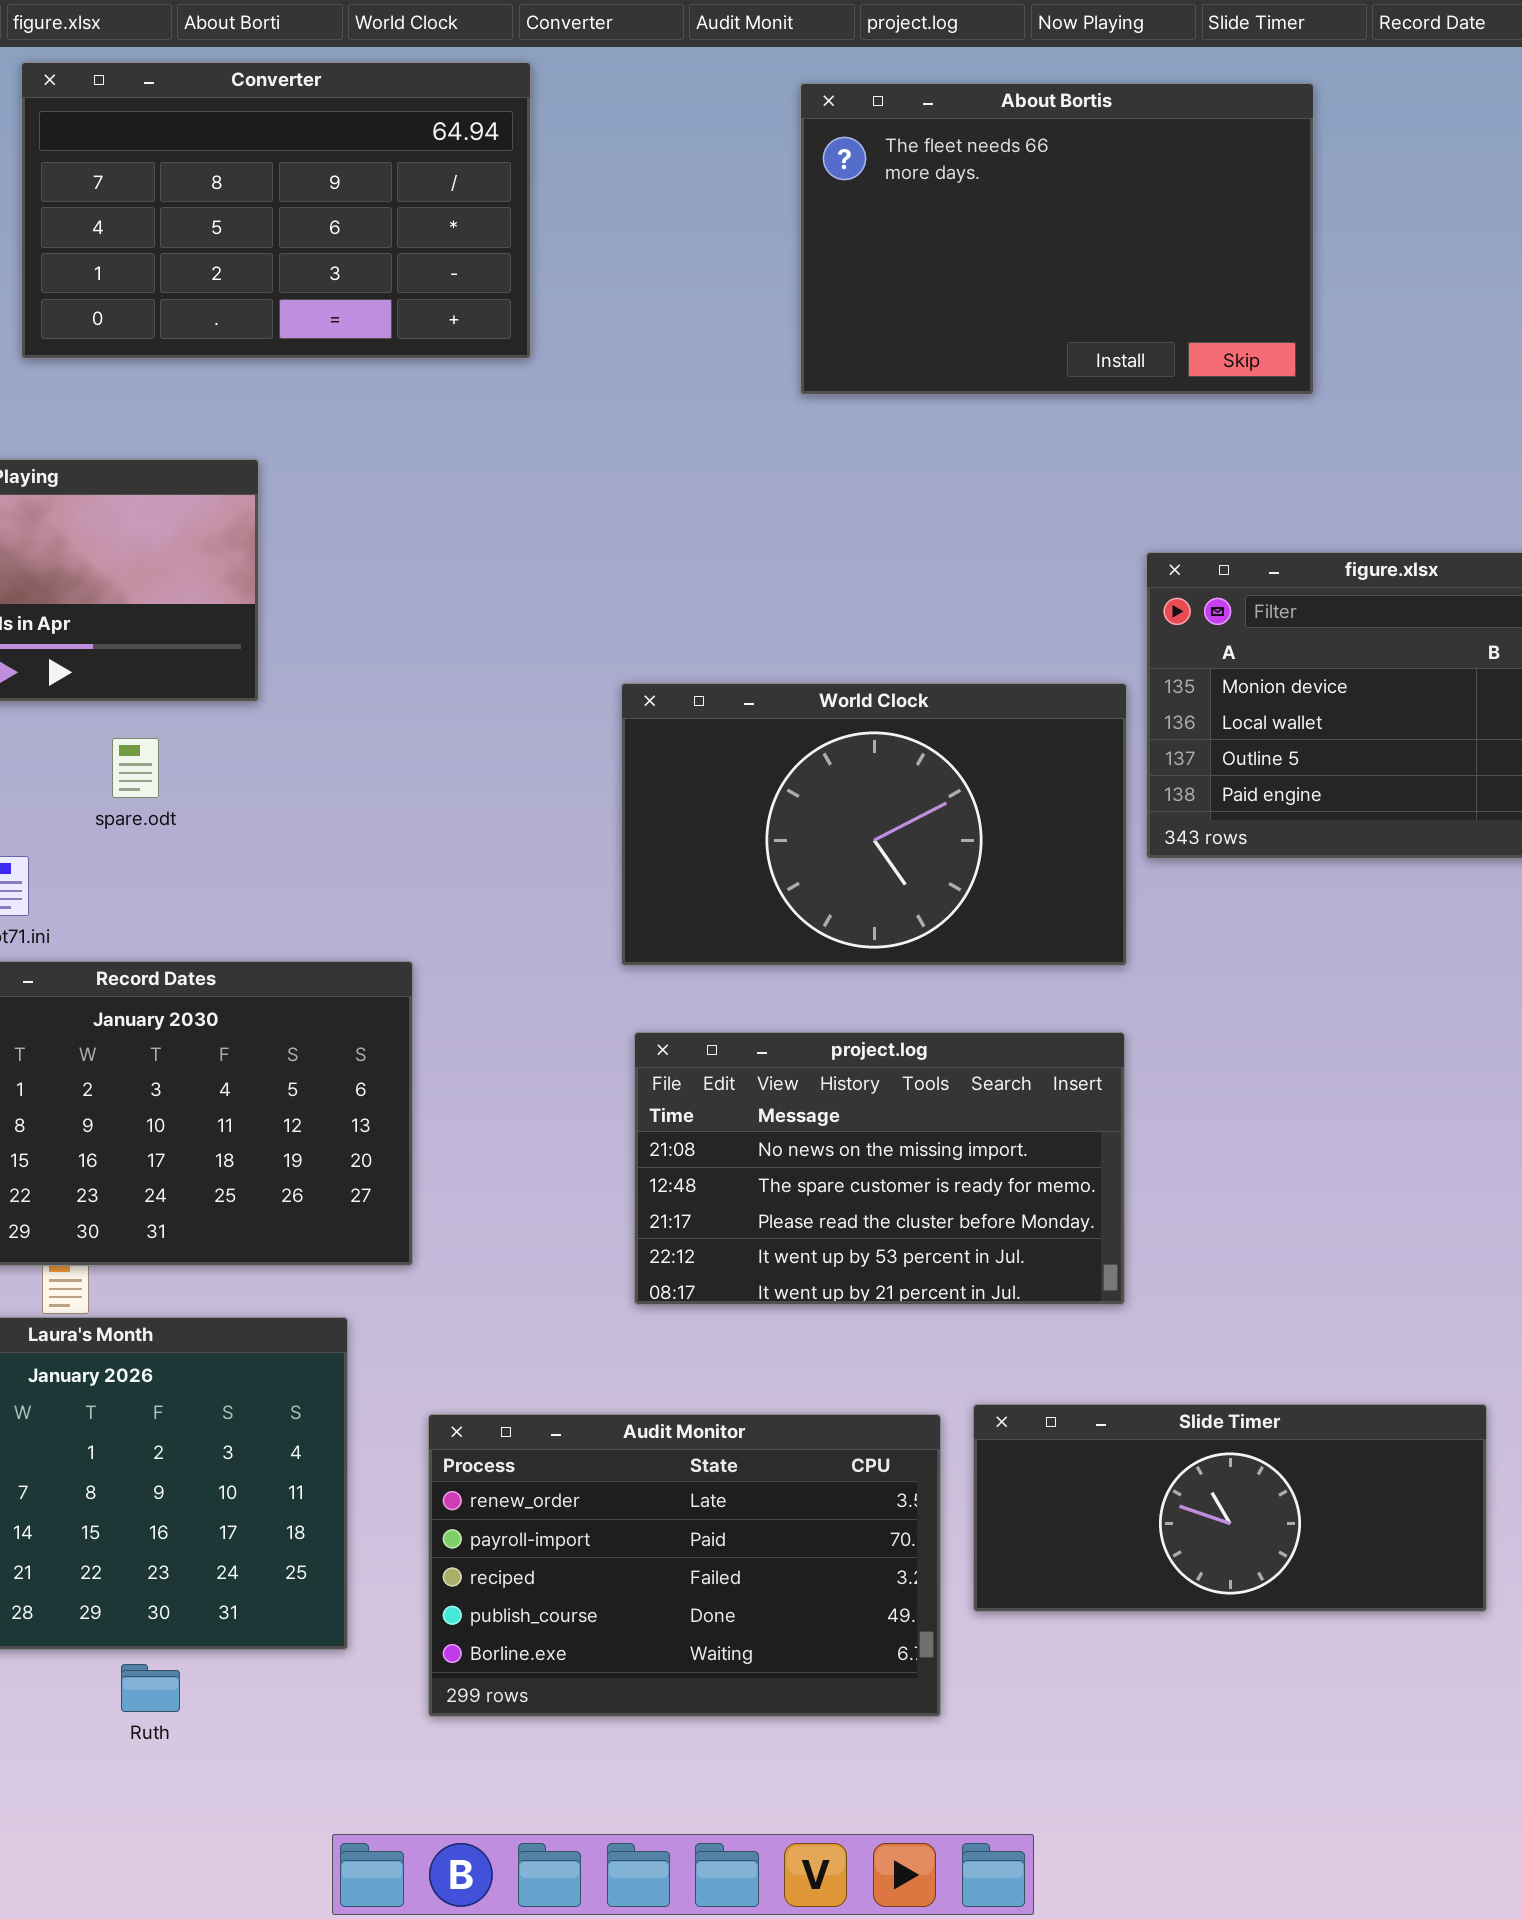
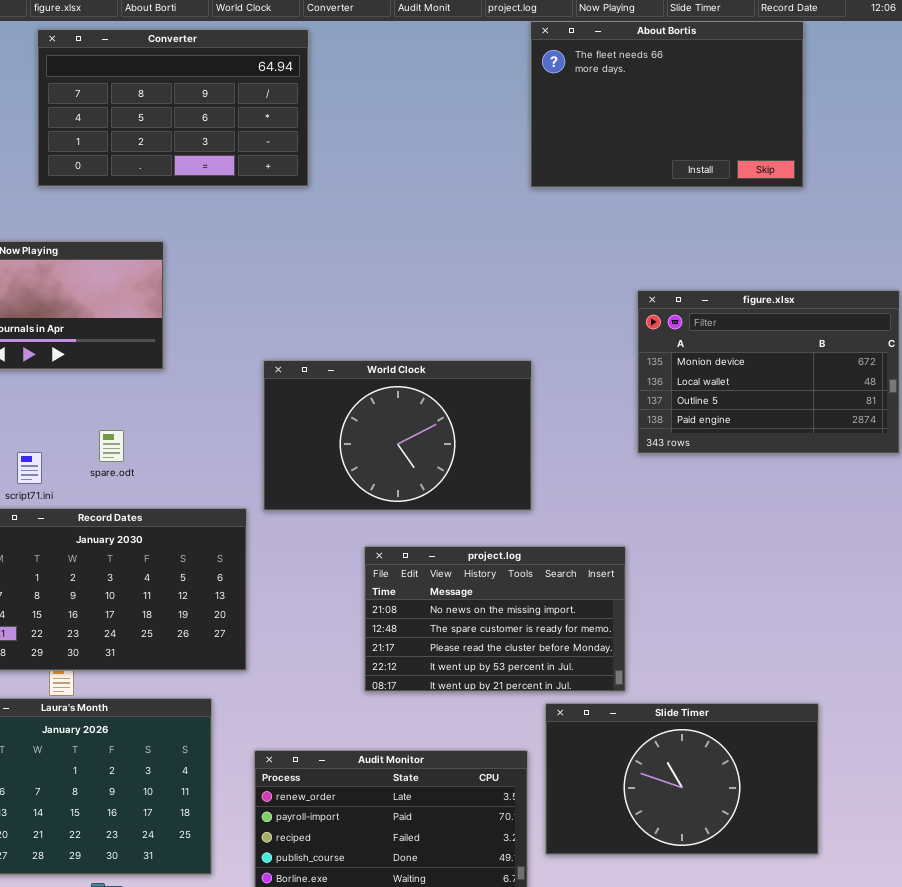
About Bortis: [800,83,1314,395] -> [530,21,804,188], moved
World Clock: [621,683,1127,966] -> [263,360,532,511], moved
spare.odt: [112,738,159,798] -> [99,430,124,462], moved
Slide Timer: [973,1404,1487,1612] -> [545,703,819,855], resized

